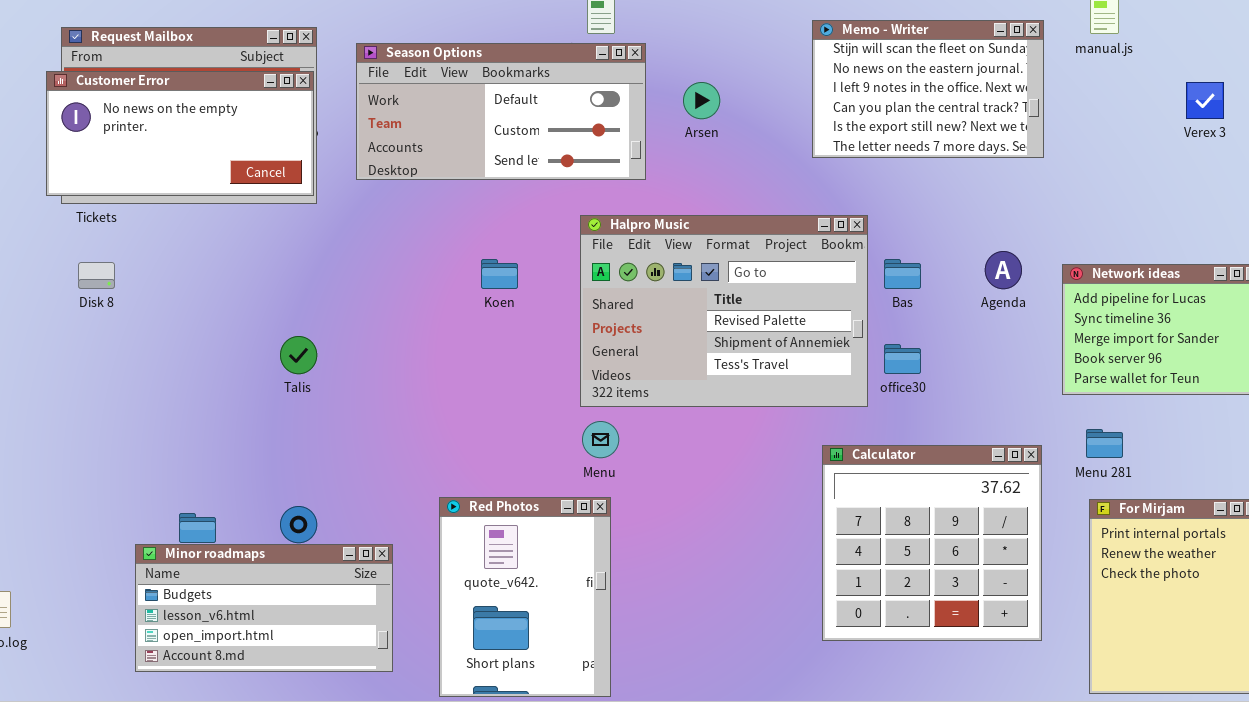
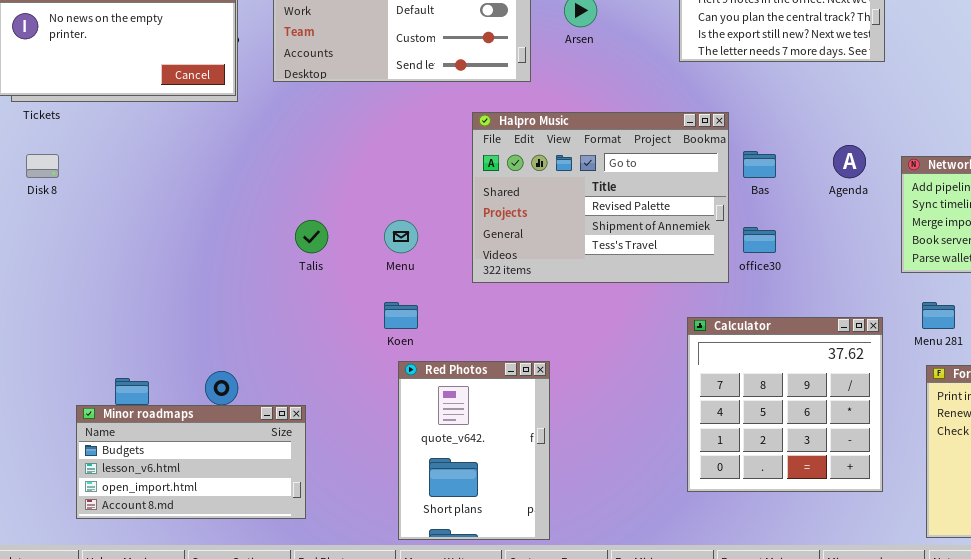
Koen: [481,259,518,289] -> [384,302,418,329], moved
Talis: [280,336,317,374] -> [295,220,328,253], moved
Menu: [582,421,619,458] -> [384,220,418,253], moved
Red Photos: [439,497,611,697] -> [398,361,550,540], moved

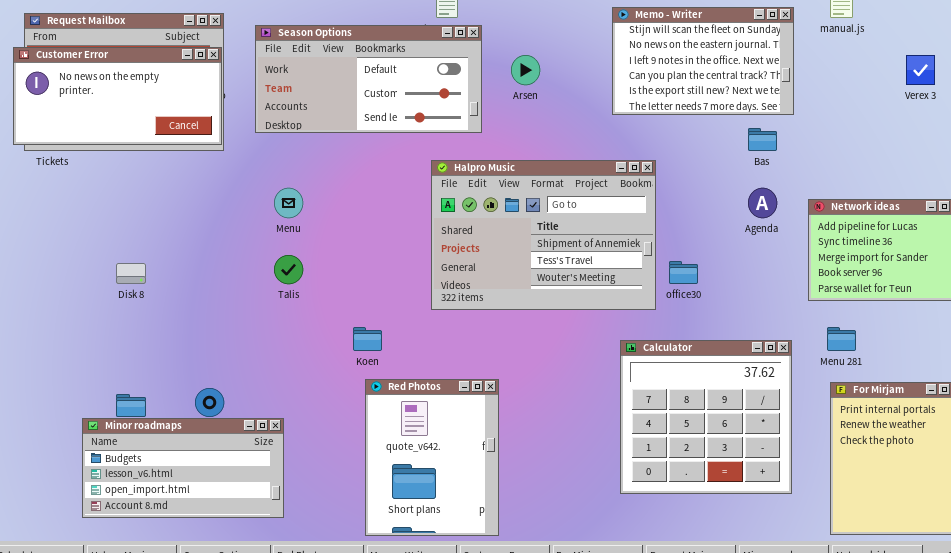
Halpro Music: [472,112,729,283] -> [431,160,656,310], scrolled down 1 row
Bas: [743,151,776,178] -> [748,128,777,151], moved
Disk 8: [26,154,59,178] -> [116,263,146,284], moved
Menu: [384,220,418,253] -> [274,188,303,218], moved

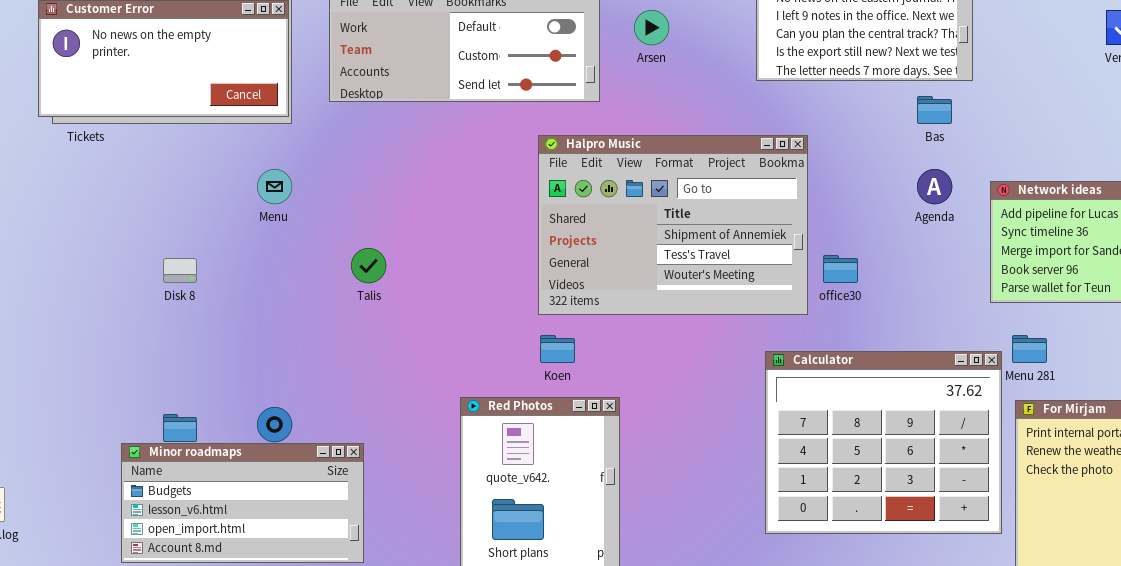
Menu: [274,188,303,218] -> [257,169,292,204], moved
Koen: [353,327,382,351] -> [540,335,575,363], moved
Calculator: [620,340,792,494] -> [765,351,1002,534], resized

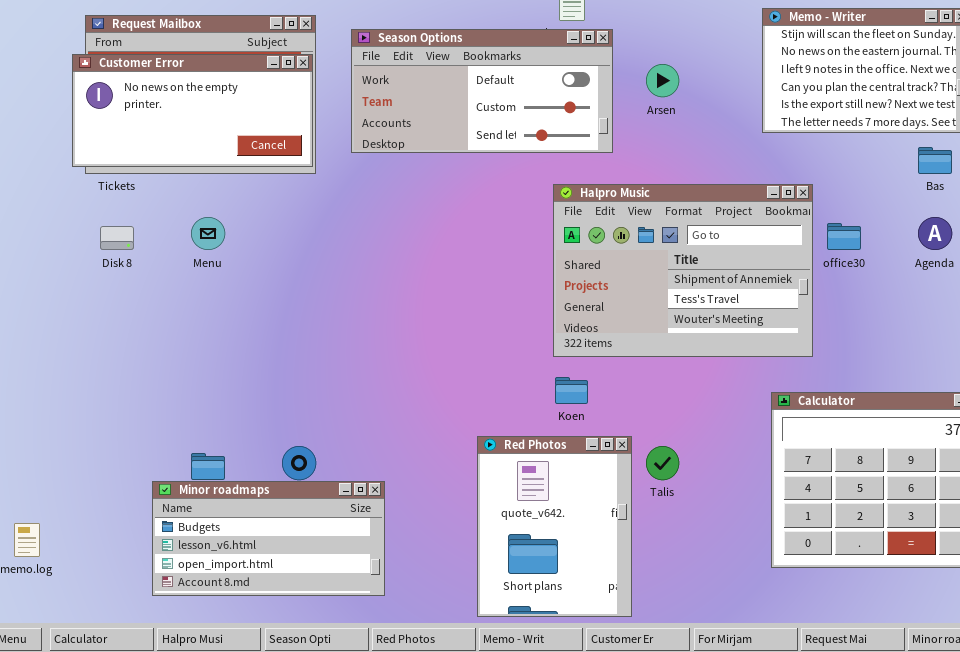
Menu: [257,169,292,204] -> [191,217,225,250], moved
Talis: [351,248,386,283] -> [646,446,679,480], moved
office30: [823,255,858,283] -> [827,223,861,250], moved
Disk 8: [163,258,197,283] -> [100,226,134,250], moved

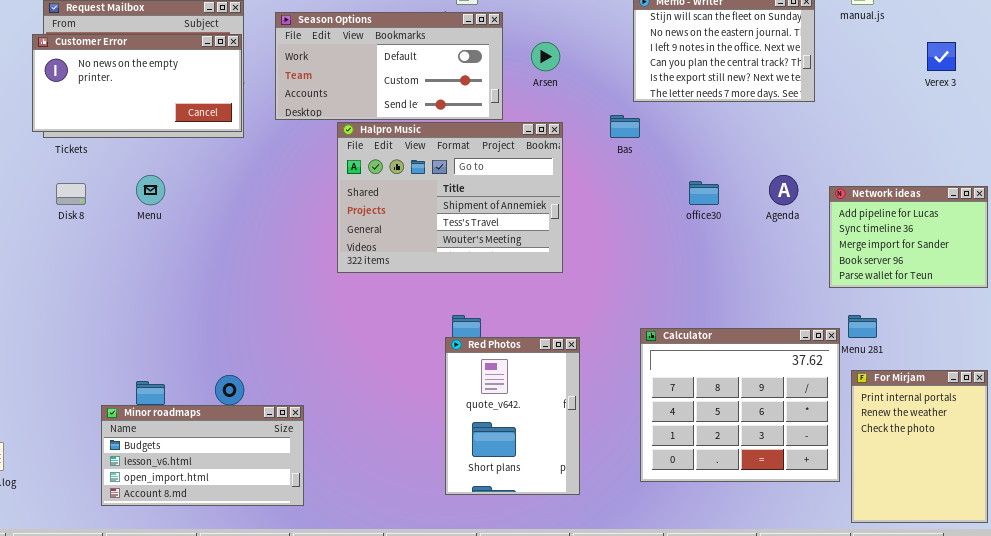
Bas: [918,147,952,174] -> [610,115,640,138], moved
Halpro Music: [553,184,813,357] -> [337,122,563,273], moved
Red Photos: [477,436,632,617] -> [445,337,580,495], moved

